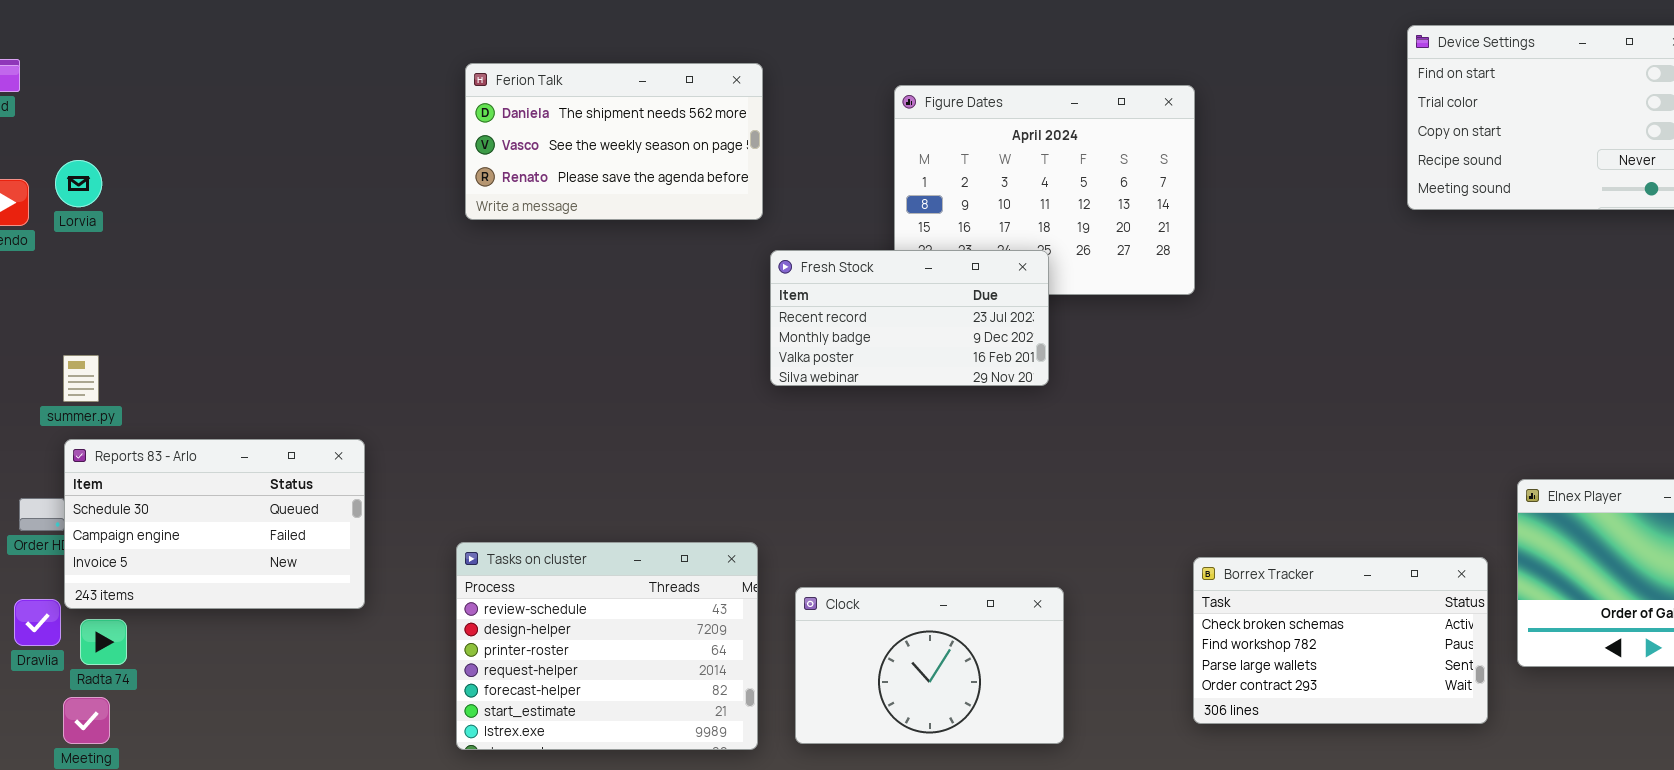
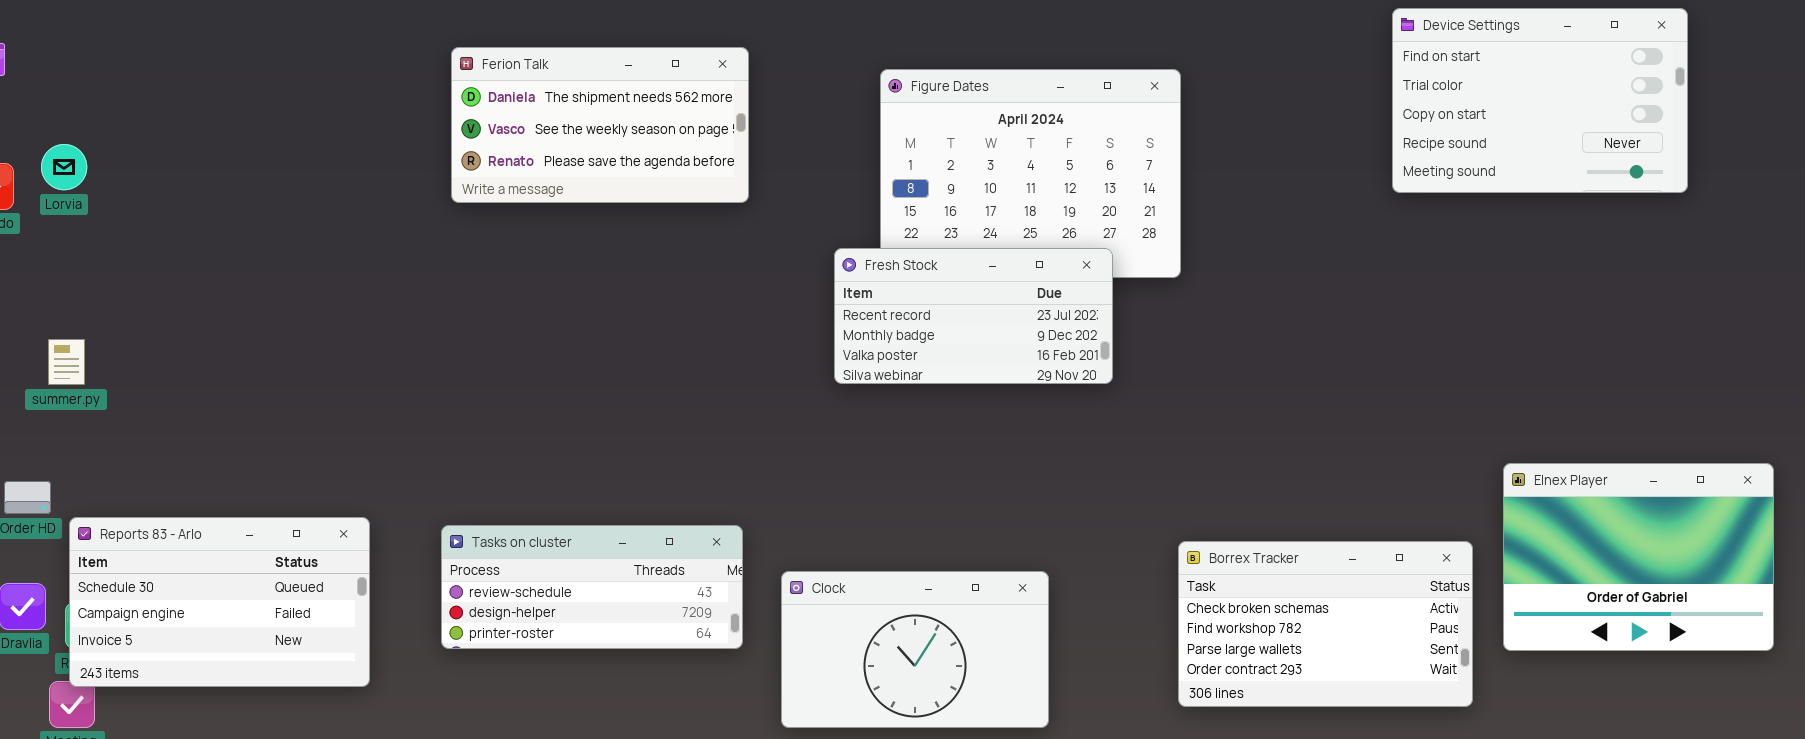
Fresh Stock: [770,250,1049,386] -> [834,248,1113,384], moved
Reports 83 - Arlo: [64,439,365,609] -> [69,517,370,687], moved
Tasks on cluster: [456,542,758,750] -> [441,525,743,649], resized

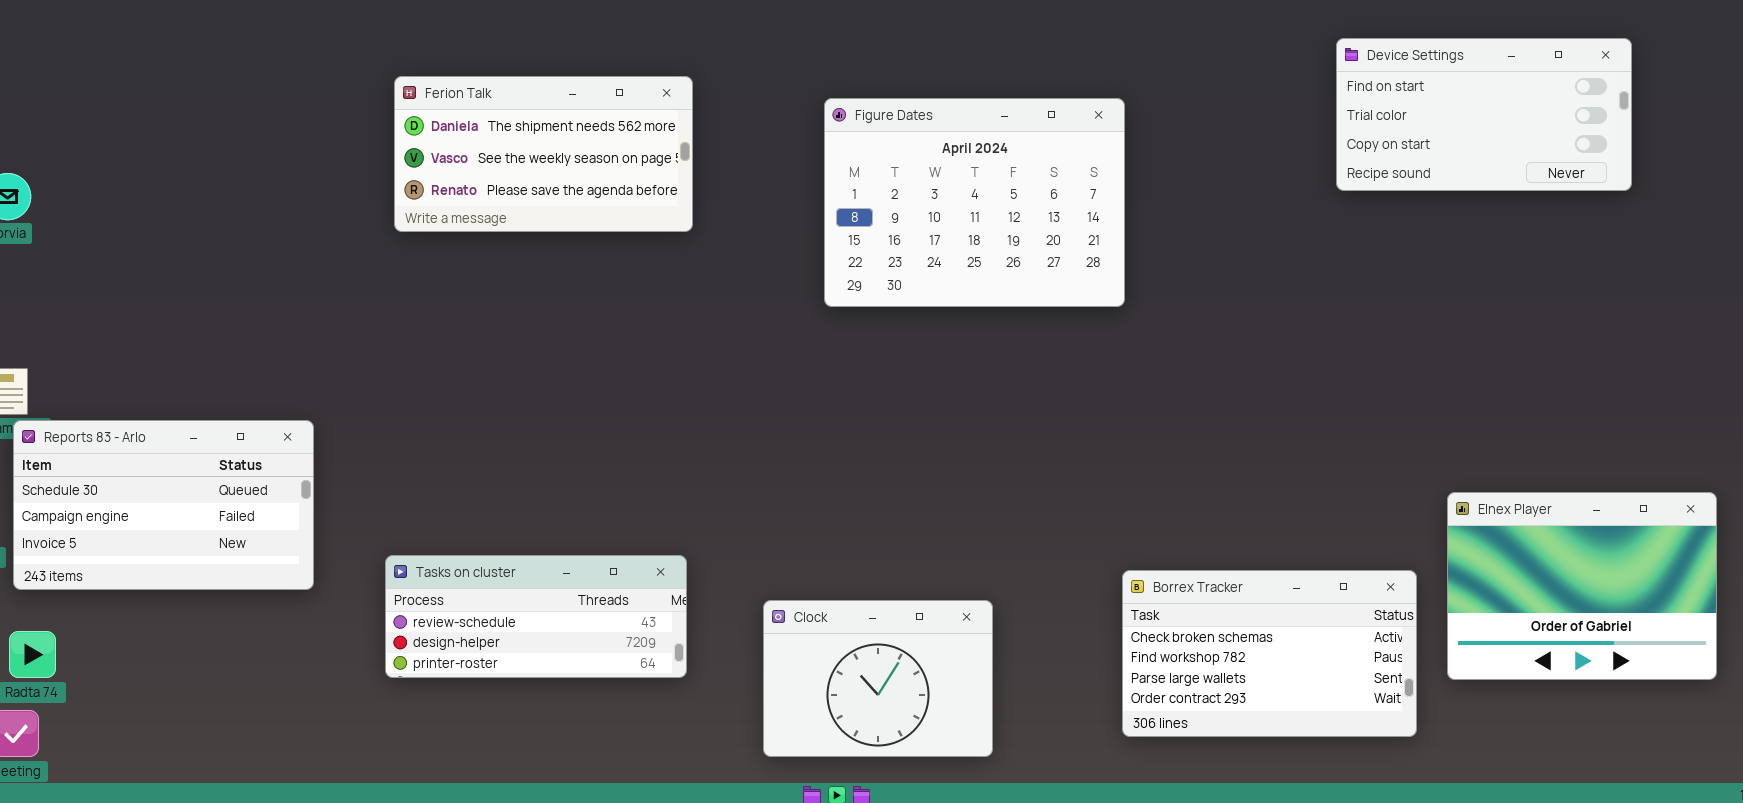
Device Settings: [1392,8,1688,193] -> [1336,38,1632,191], resized
Fresh Stock: [834,248,1113,384] -> none, closed
Reports 83 - Arlo: [69,517,370,687] -> [13,420,314,590], moved
Clock: [781,571,1049,728] -> [763,600,993,757], resized

